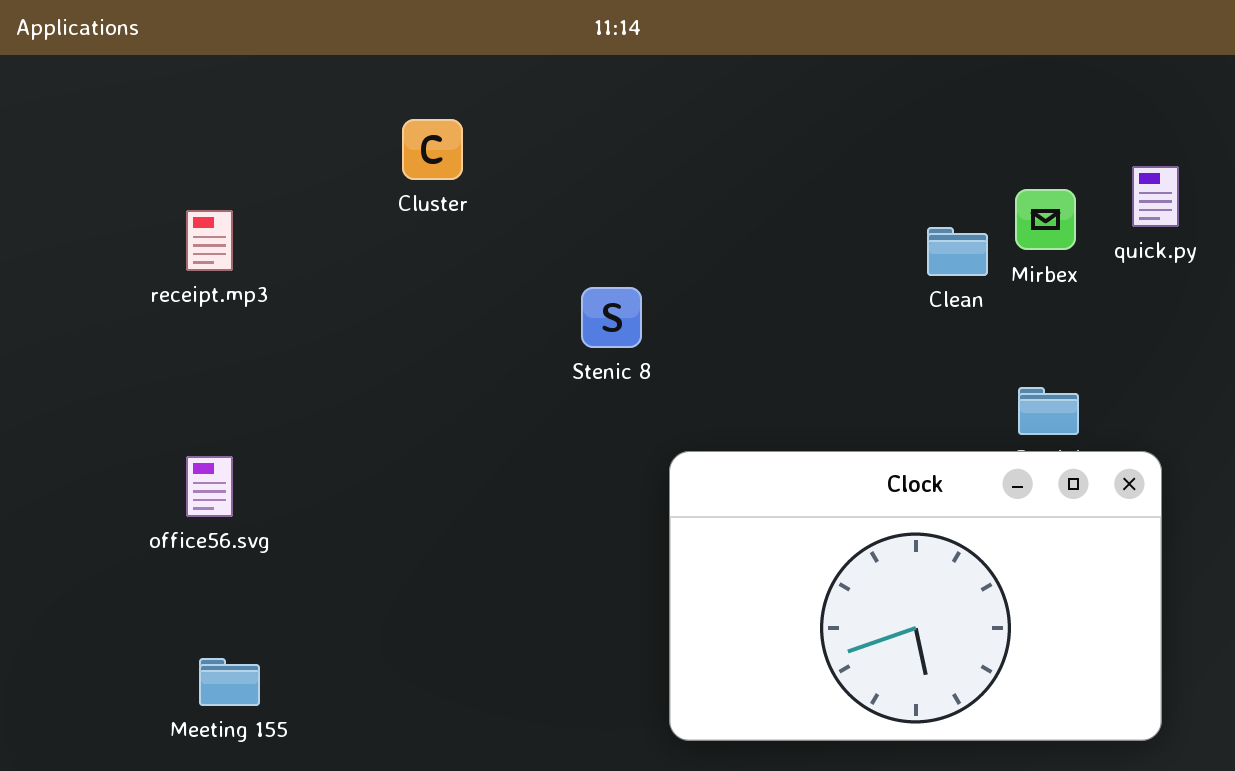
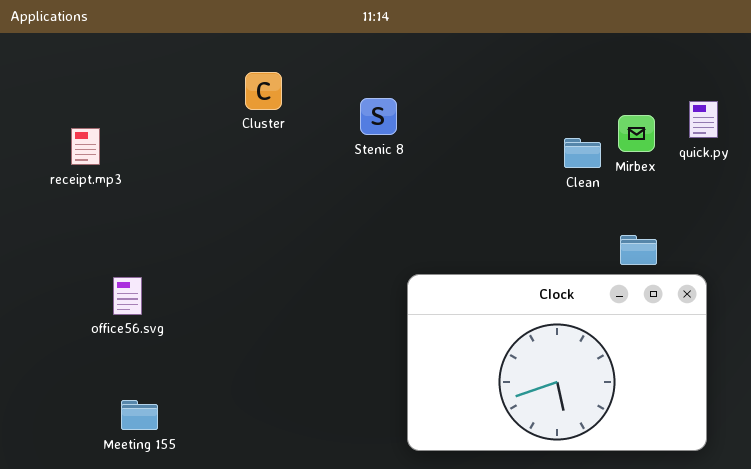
receipt.mp3: [186,210,233,271] -> [71,128,100,165], moved
Stenic 8: [581,287,642,348] -> [360,98,397,135], moved

